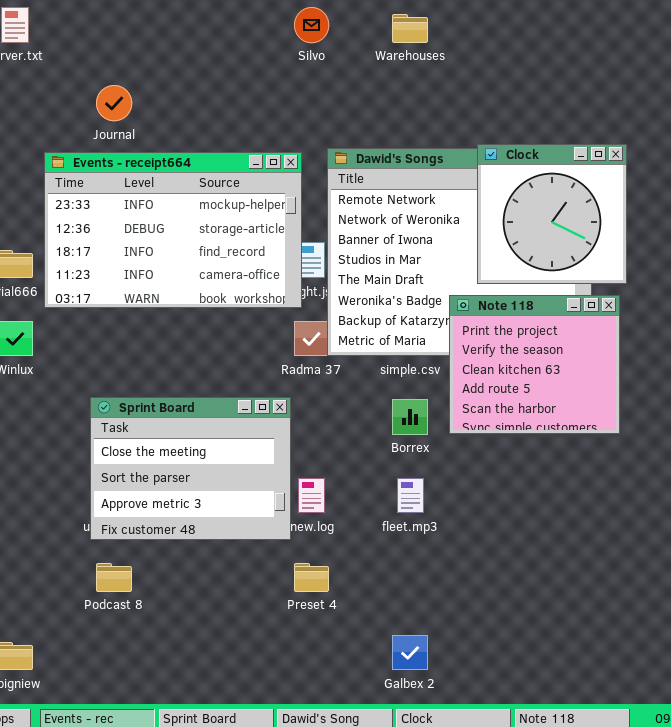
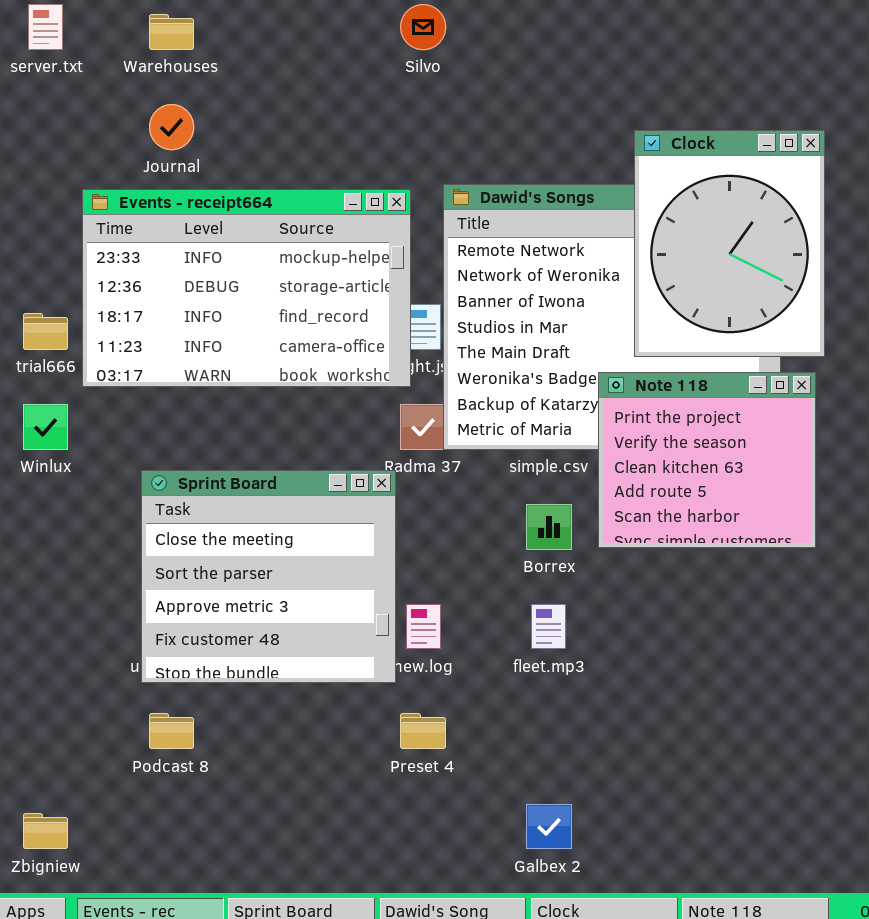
Warehouses: [392,14,428,43] -> [149,14,194,50], moved
Clock: [477,144,627,284] -> [634,130,825,357], resized
Sprint Board: [90,397,291,540] -> [141,470,396,683], resized

